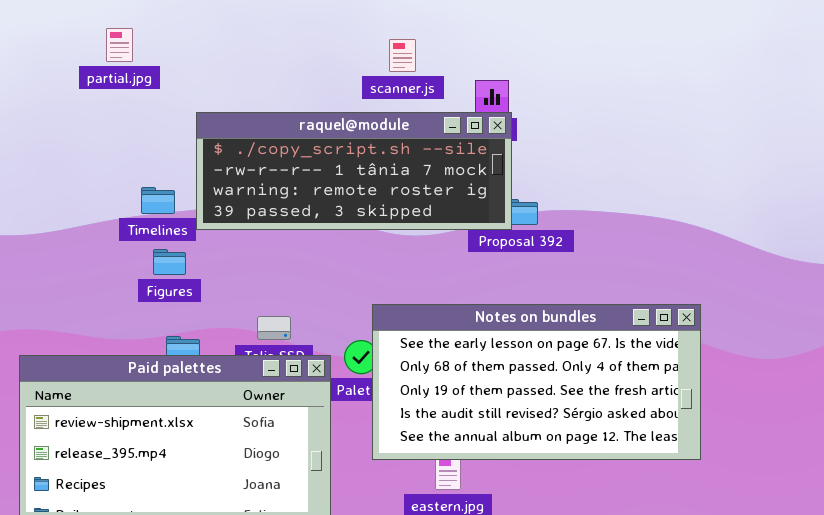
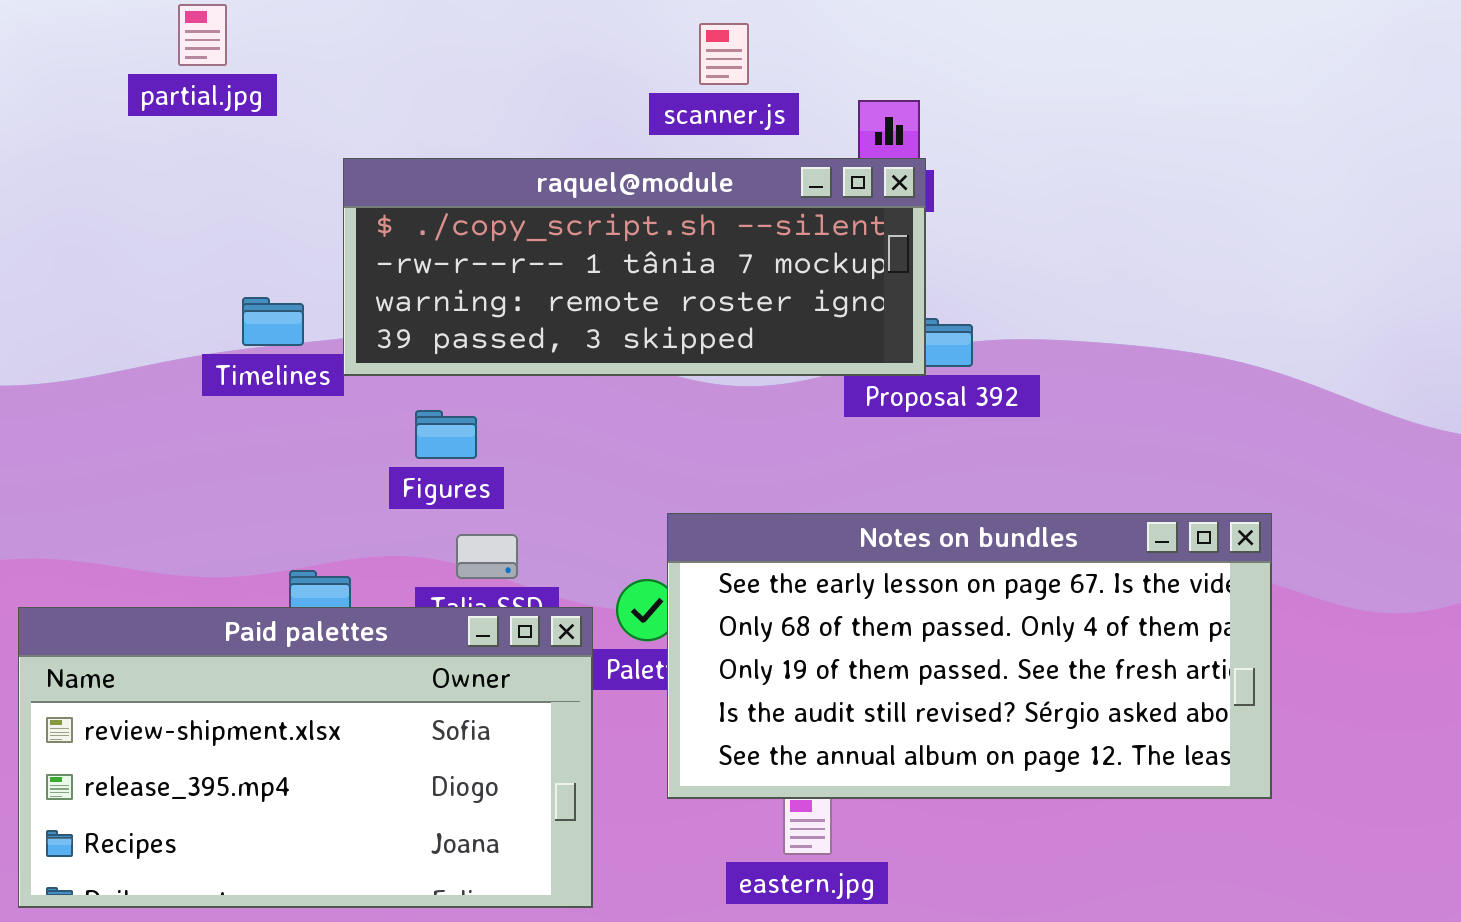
Figures: [153,249,186,275] -> [415,410,477,459], moved

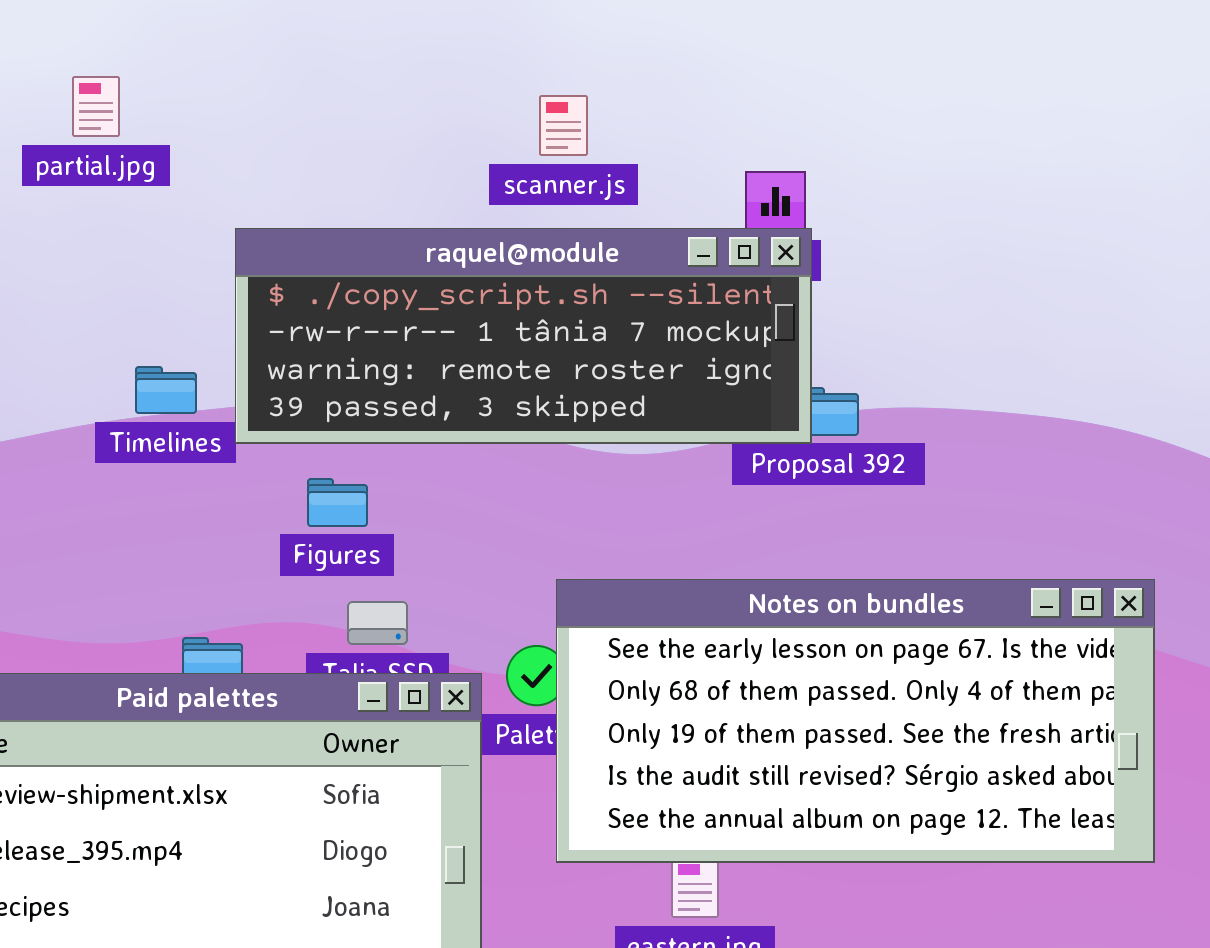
scanner.js: [699,23,749,85] -> [539,95,588,156], moved

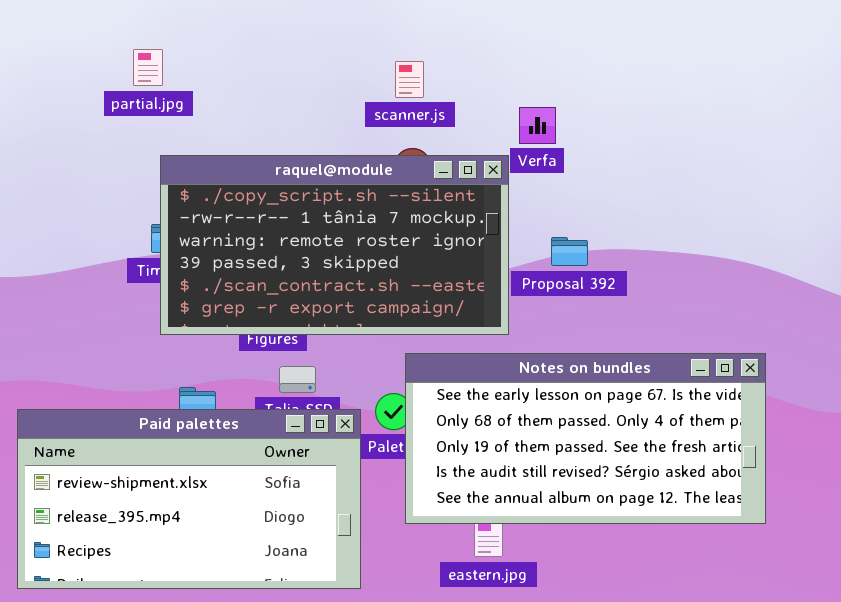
partial.jpg: [72,76,120,137] -> [133,49,163,86], moved
raquel@module: [235,228,812,444] -> [160,155,509,335], moved, resized

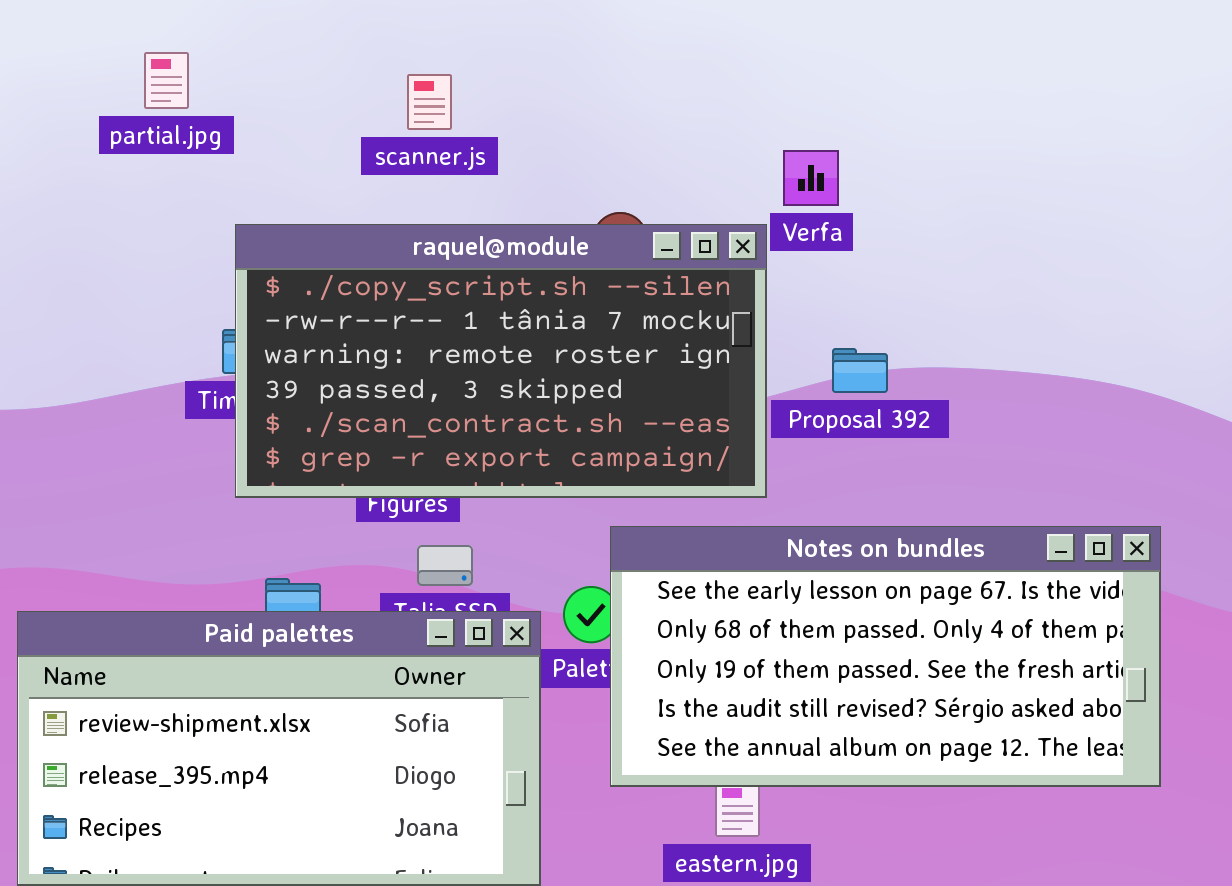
partial.jpg: [133,49,163,86] -> [144,52,189,109], moved
scanner.js: [395,61,424,98] -> [407,74,452,130], moved

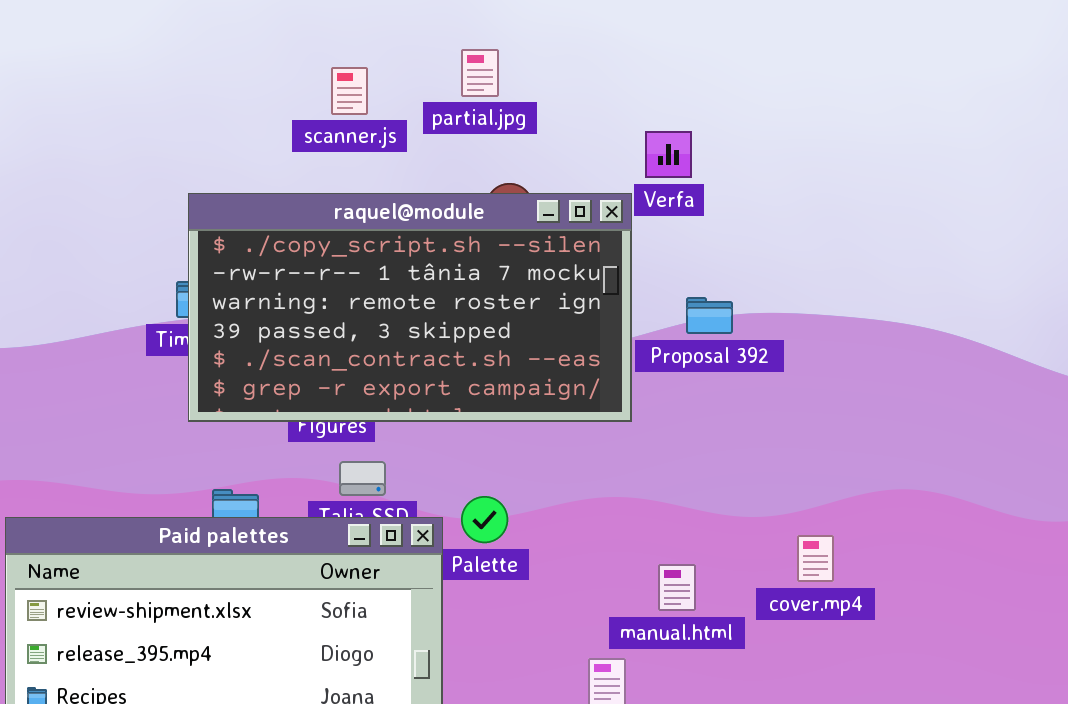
partial.jpg: [144,52,189,109] -> [461,49,499,97], moved
Notes on bundles: [610,526,1161,787] -> none, closed

